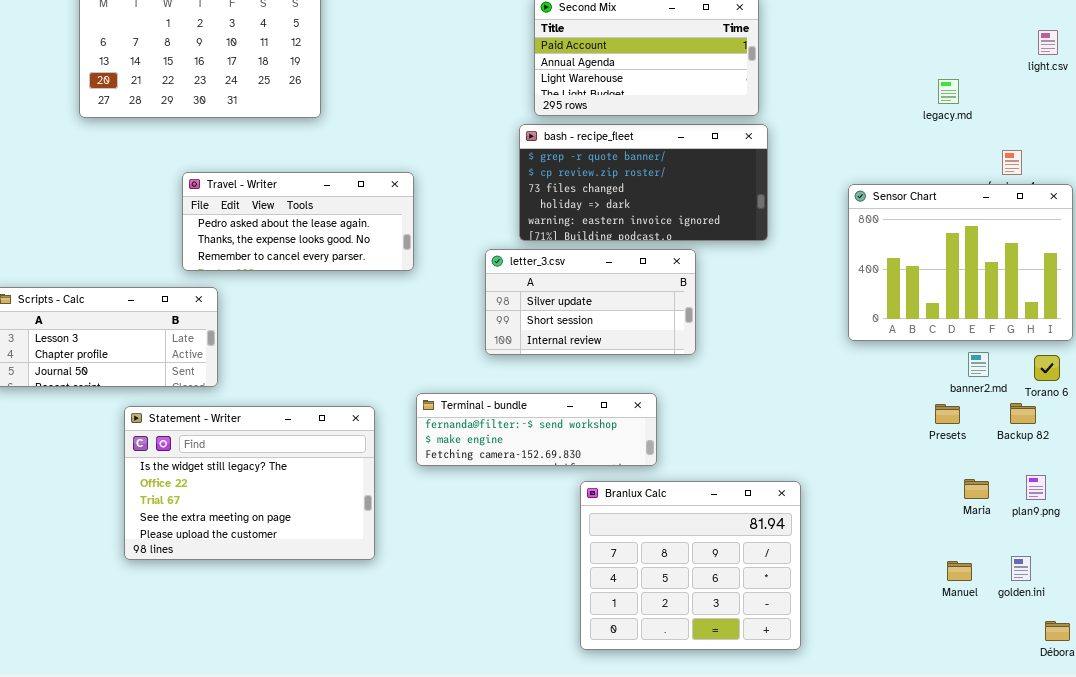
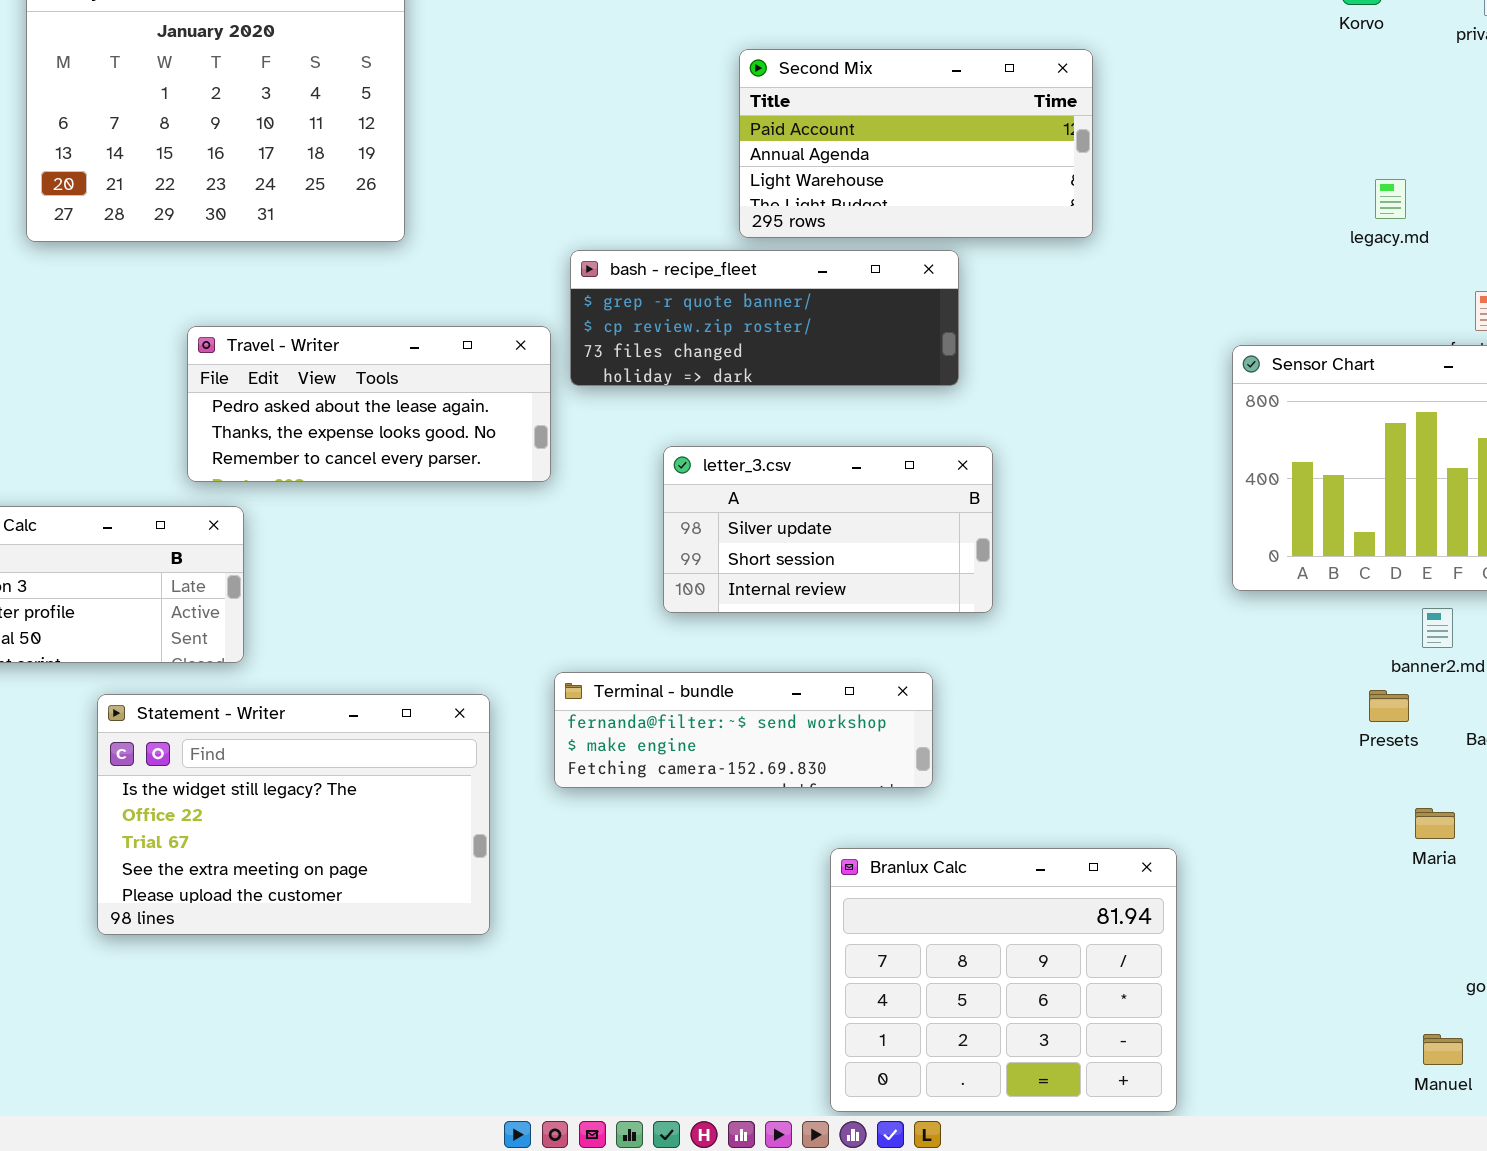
bash - recipe_fleet: [519,124,768,241] -> [570,250,959,386], moved, resized
Branlux Calc: [580,481,801,650] -> [830,848,1177,1112], moved
Manuel: [947,561,972,581] -> [1423,1034,1463,1065], moved

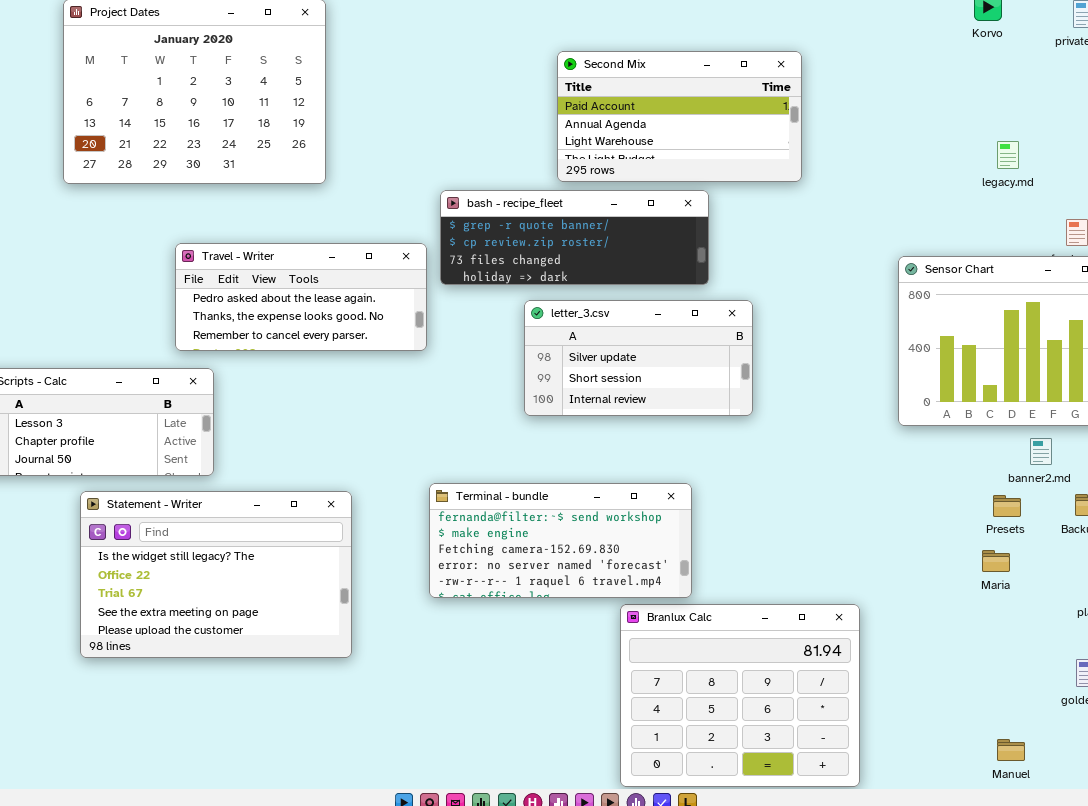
letter_3.csv: [663,446,993,613] -> [524,300,753,416], moved
Terminal - bundle: [554,672,933,788] -> [429,483,692,598], resized
Statement - Writer: [97,694,490,935] -> [80,491,352,658], moved
Maria: [1415,808,1455,839] -> [982,550,1010,572], moved
Manuel: [1423,1034,1463,1065] -> [997,739,1025,761], moved

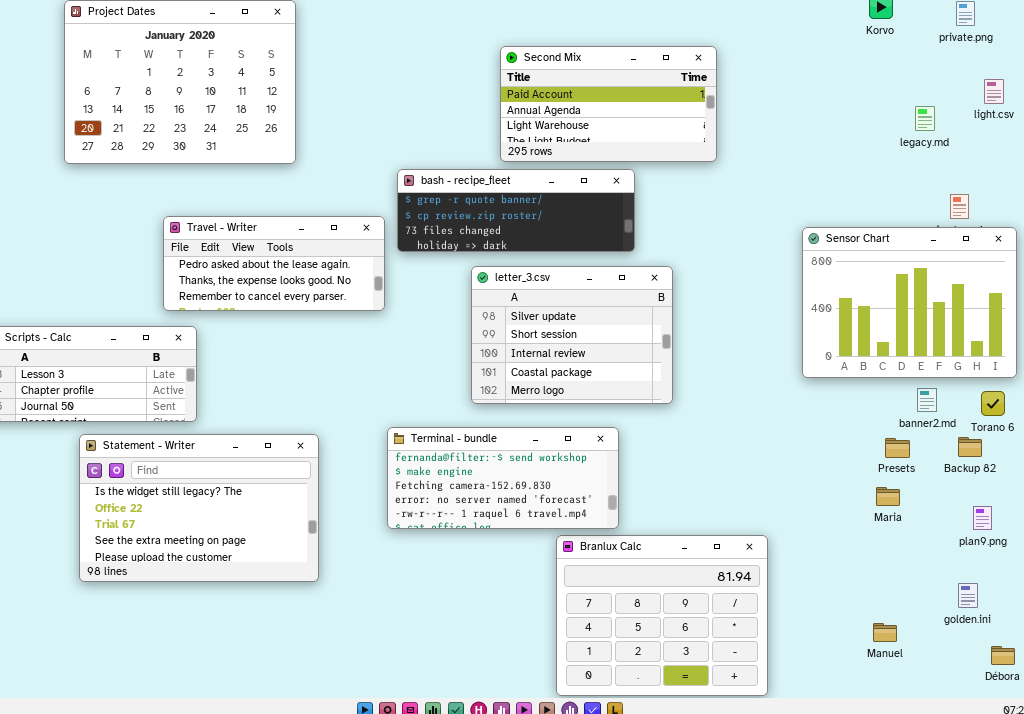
legacy.md: [997,141,1019,169] -> [915,106,935,131], moved
letter_3.csv: [524,300,753,416] -> [471,266,673,404], resized
Manuel: [997,739,1025,761] -> [873,623,897,642], moved

